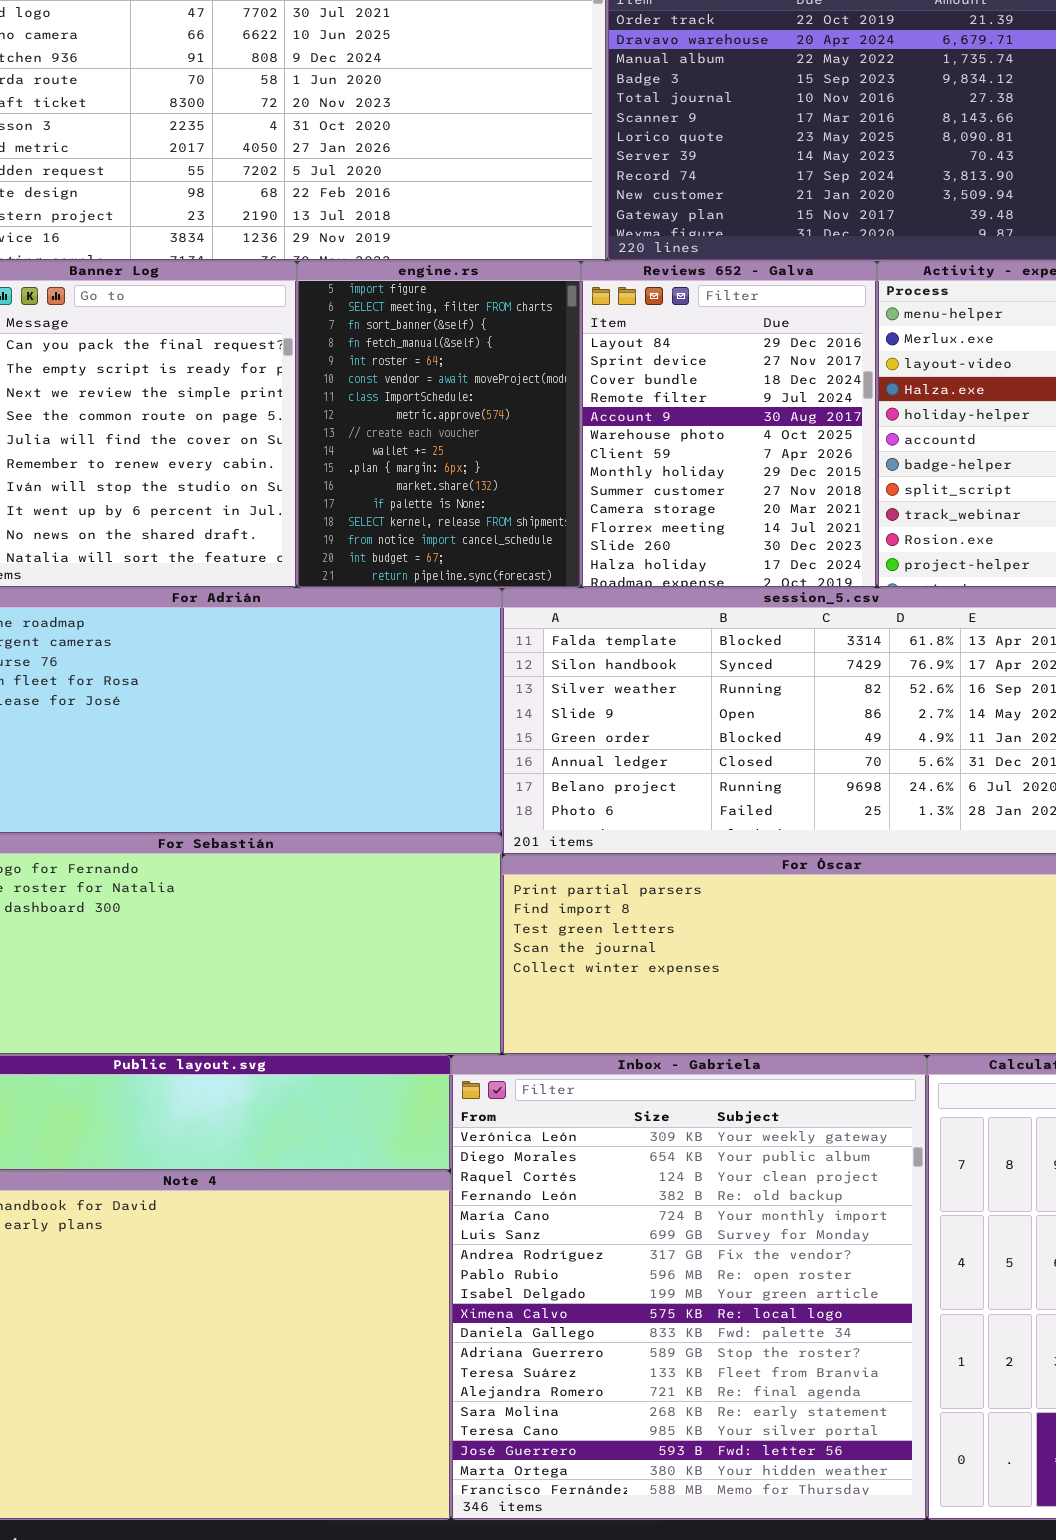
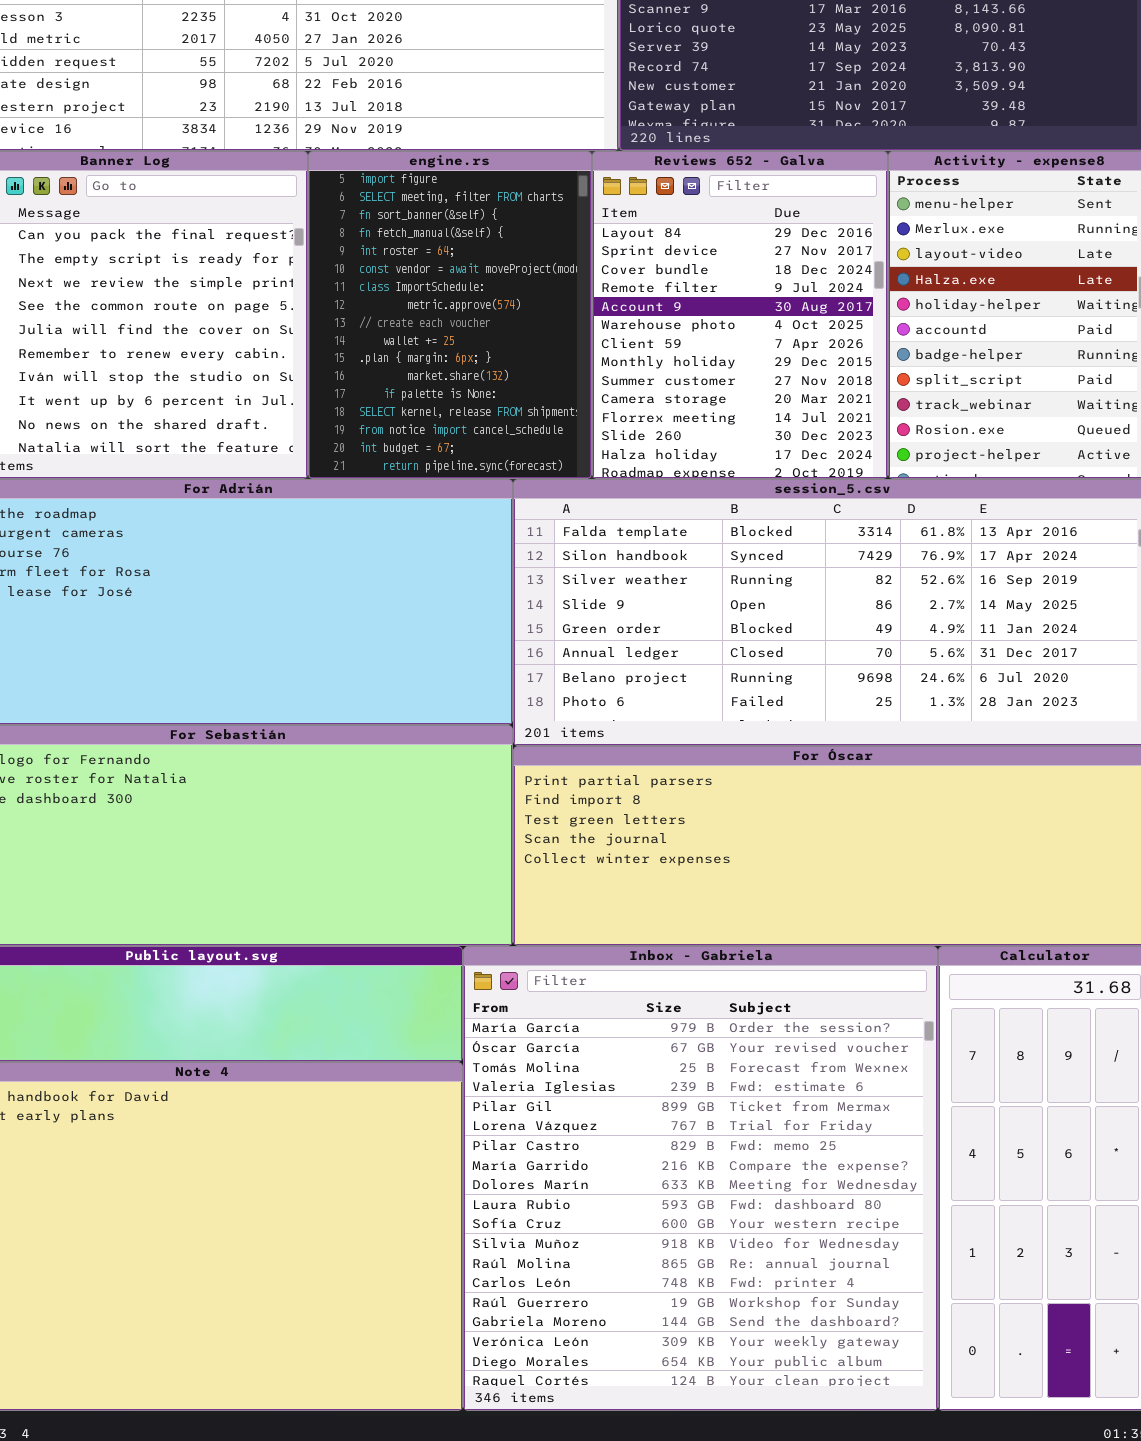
Inbox - Gabriela: [451,1055,927,1520] -> [463,946,938,1411], scrolled up 16 rows

